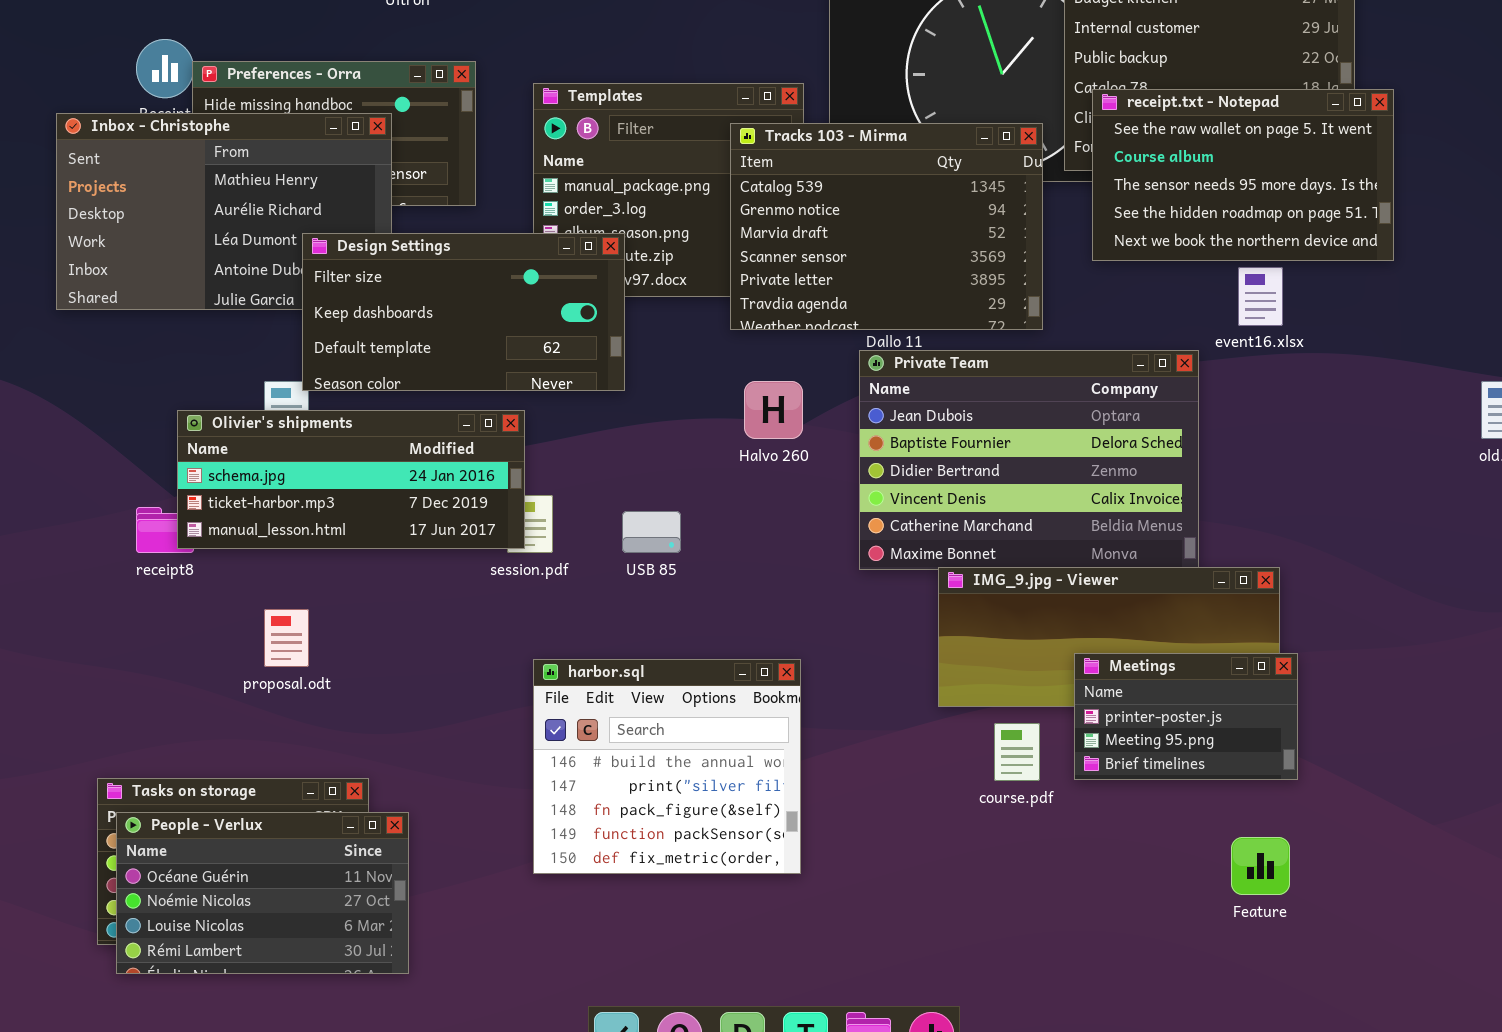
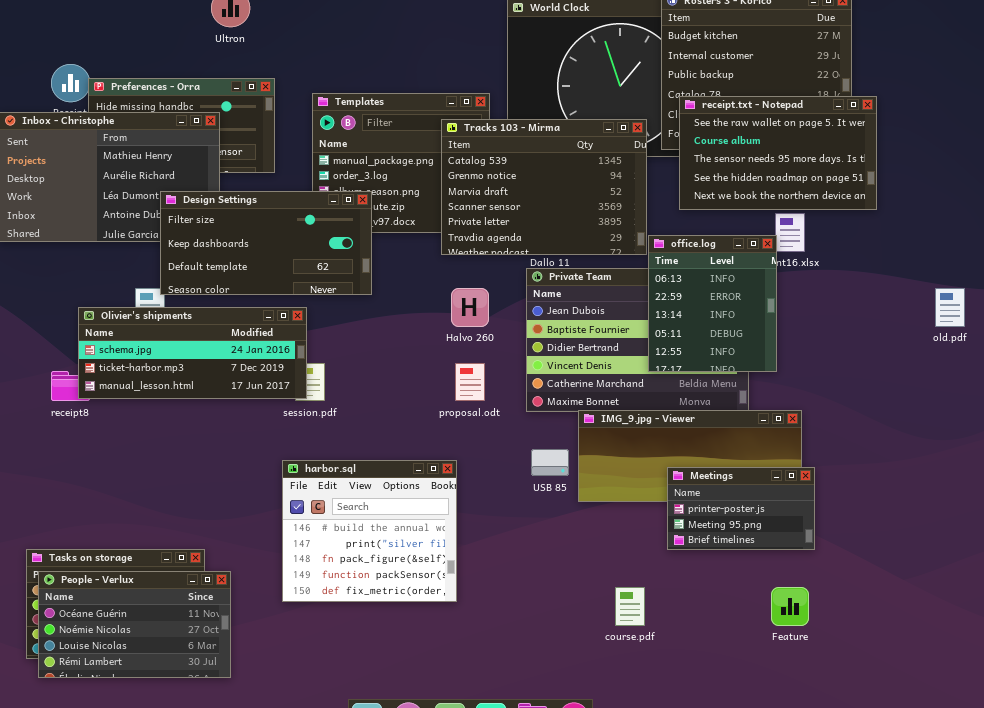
office.log: none -> [648,235,777,372], opened
USB 85: [622,511,681,553] -> [531,449,569,476], moved
proposal.odt: [264,609,309,667] -> [455,363,485,401], moved
harbor.sql: [533,659,801,874] -> [282,460,457,602], moved
course.pdf: [994,723,1040,781] -> [615,587,645,626], moved

